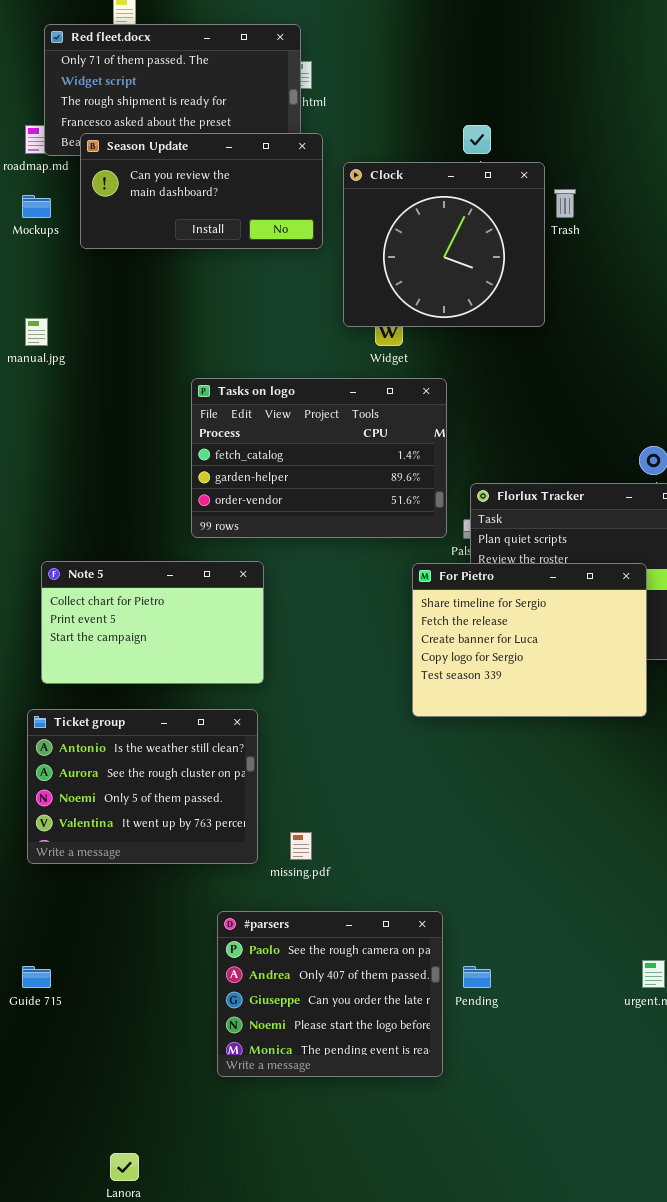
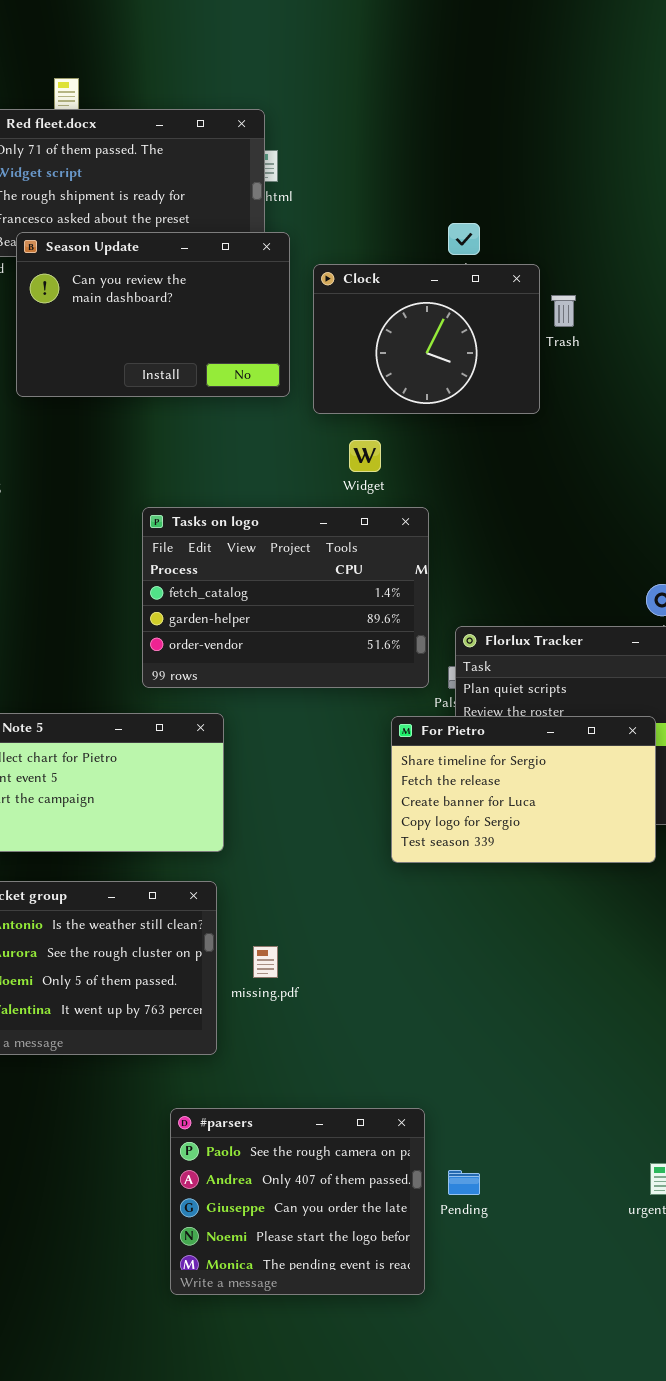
Season Update: [80,133,323,249] -> [16,232,290,397], resized
Clock: [343,162,545,327] -> [313,264,540,414], resized
For Pietro: [412,563,647,717] -> [391,716,656,863], resized
missing.pdf: [290,832,312,860] -> [253,946,278,978], moved

